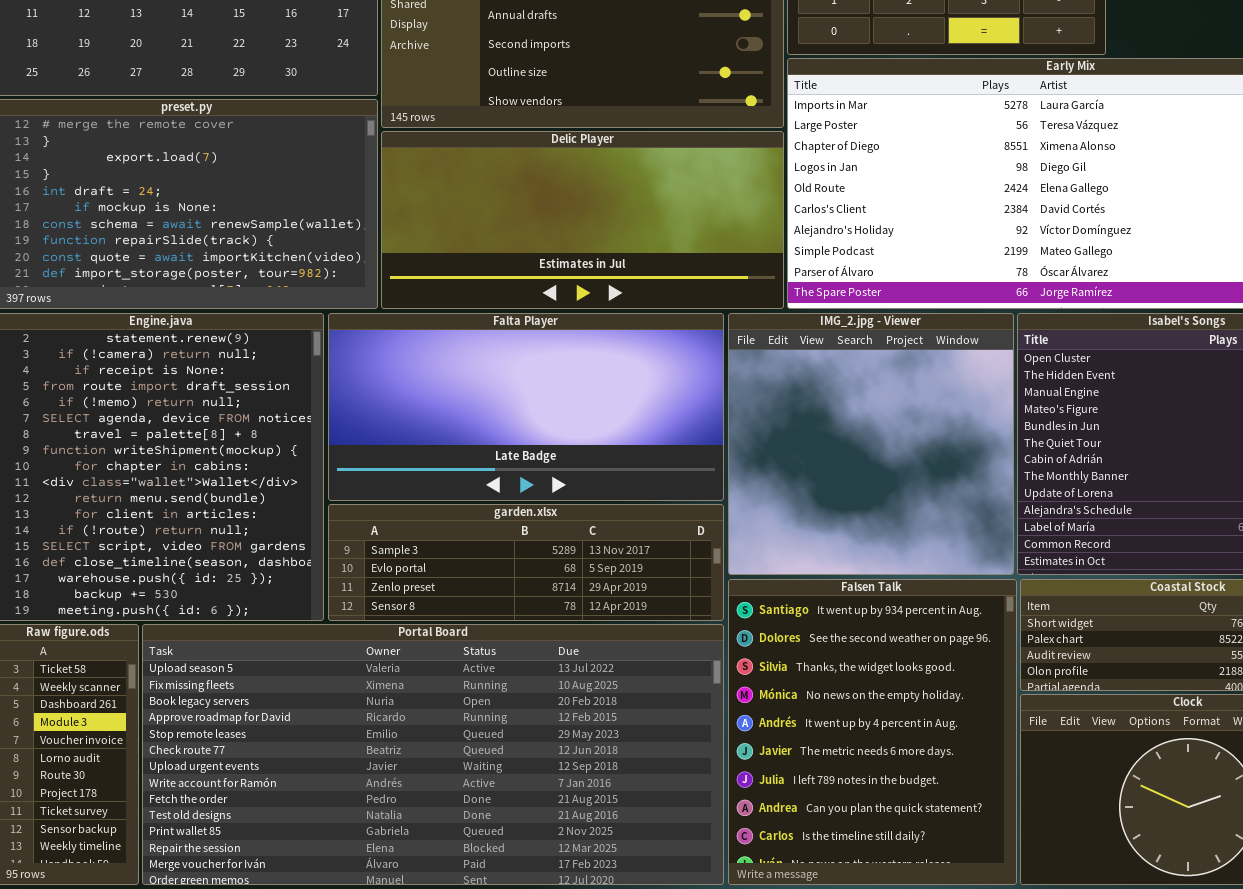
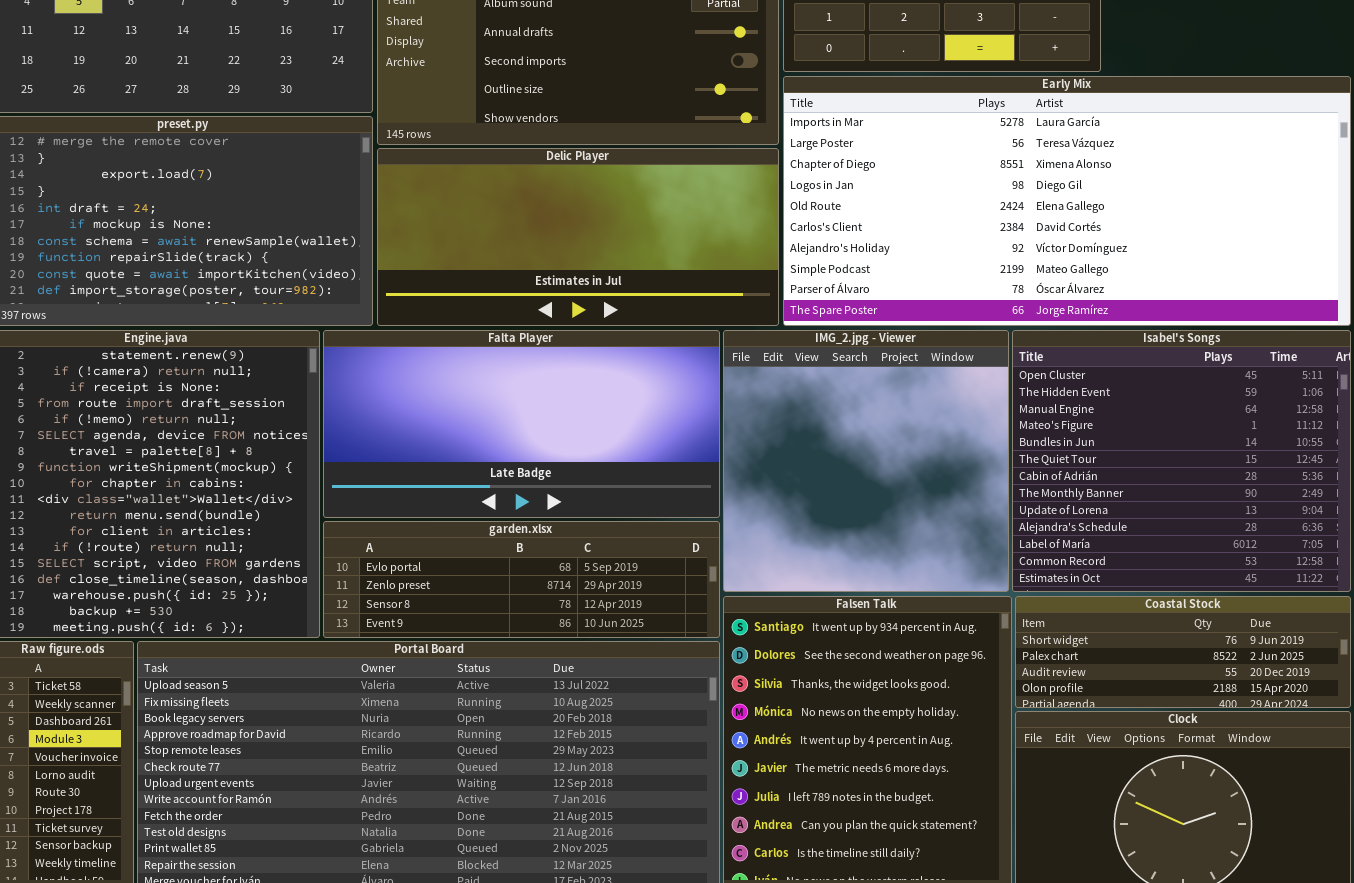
garden.xlsx: [328,504,724,621] -> [323,521,720,638], scrolled down 1 row

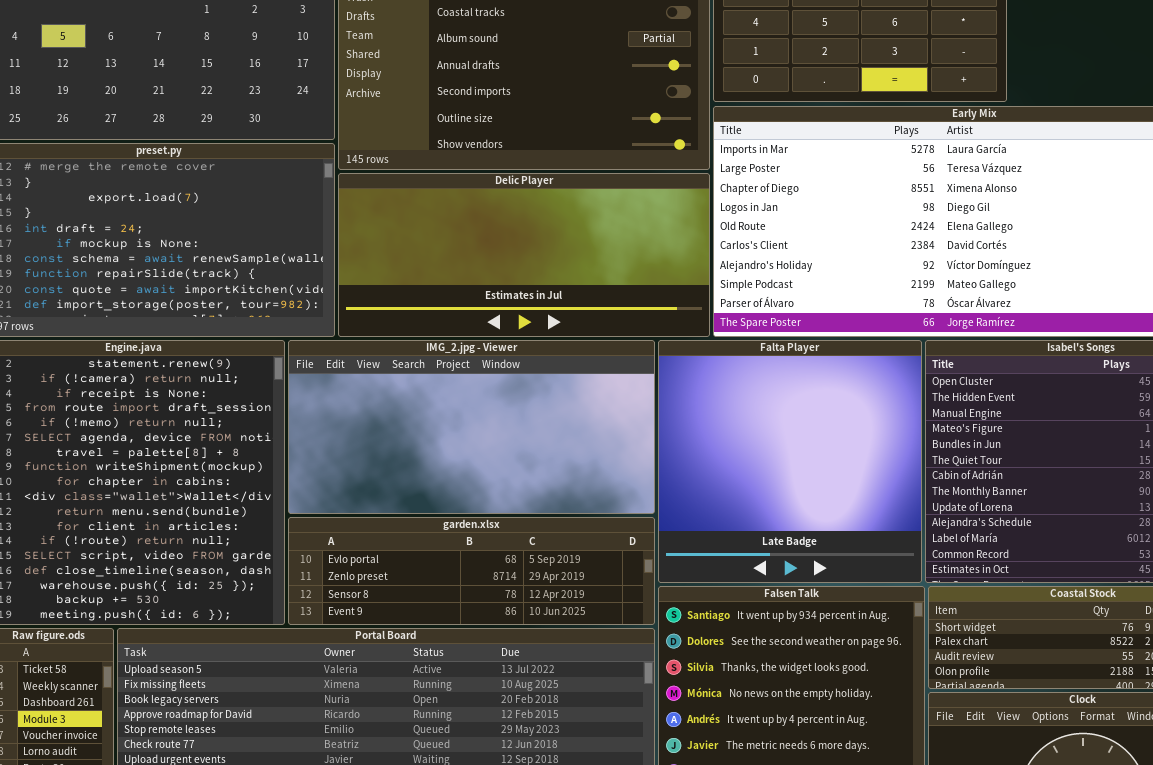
Falta Player: [323,330,720,518] -> [658,340,922,583], moved, resized
IMG_2.jpg - Viewer: [723,330,1009,592] -> [288,340,655,514], moved, resized

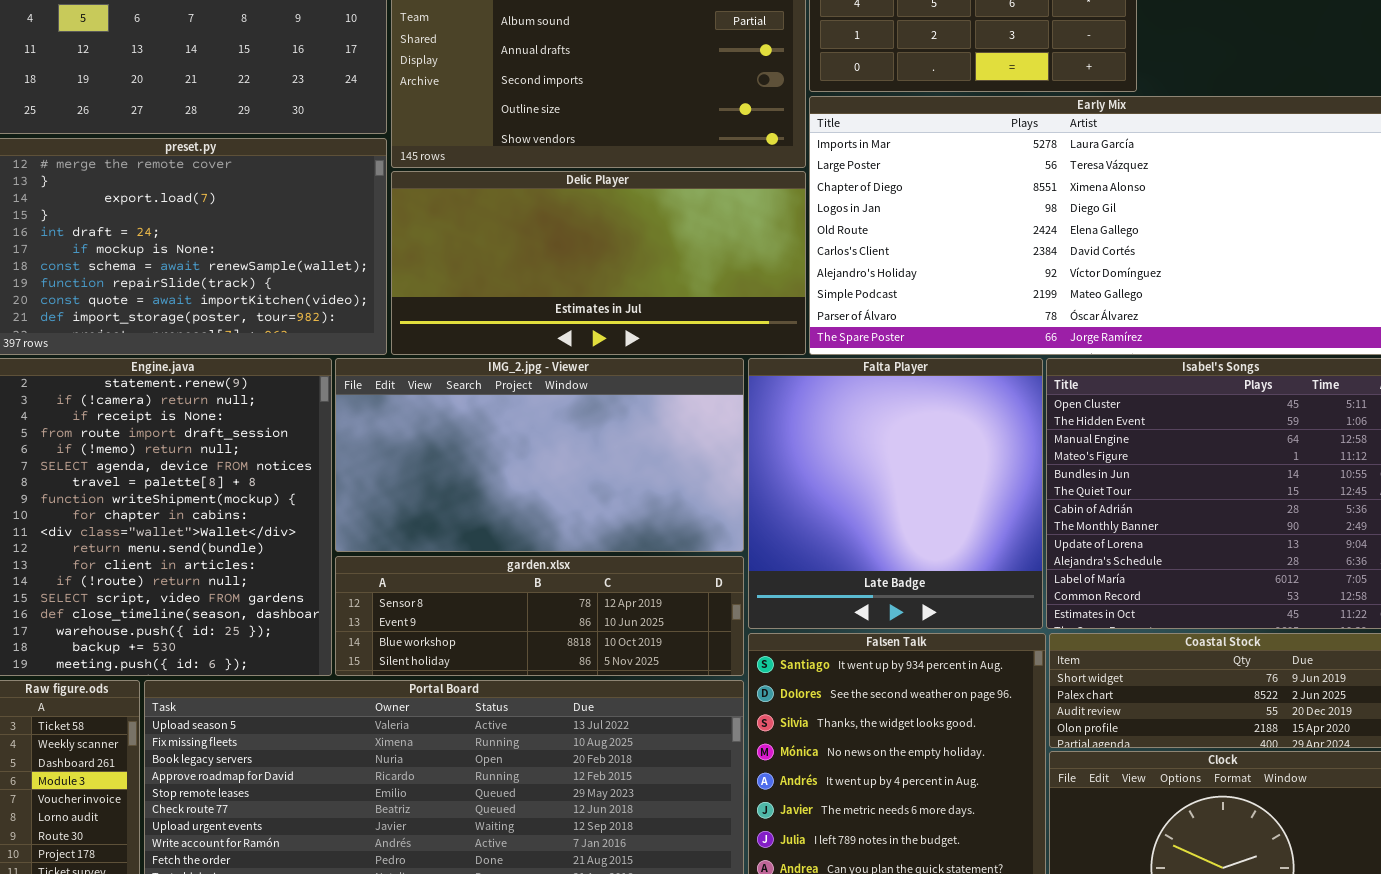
garden.xlsx: [288,517,655,625] -> [335,556,744,676], scrolled down 2 rows

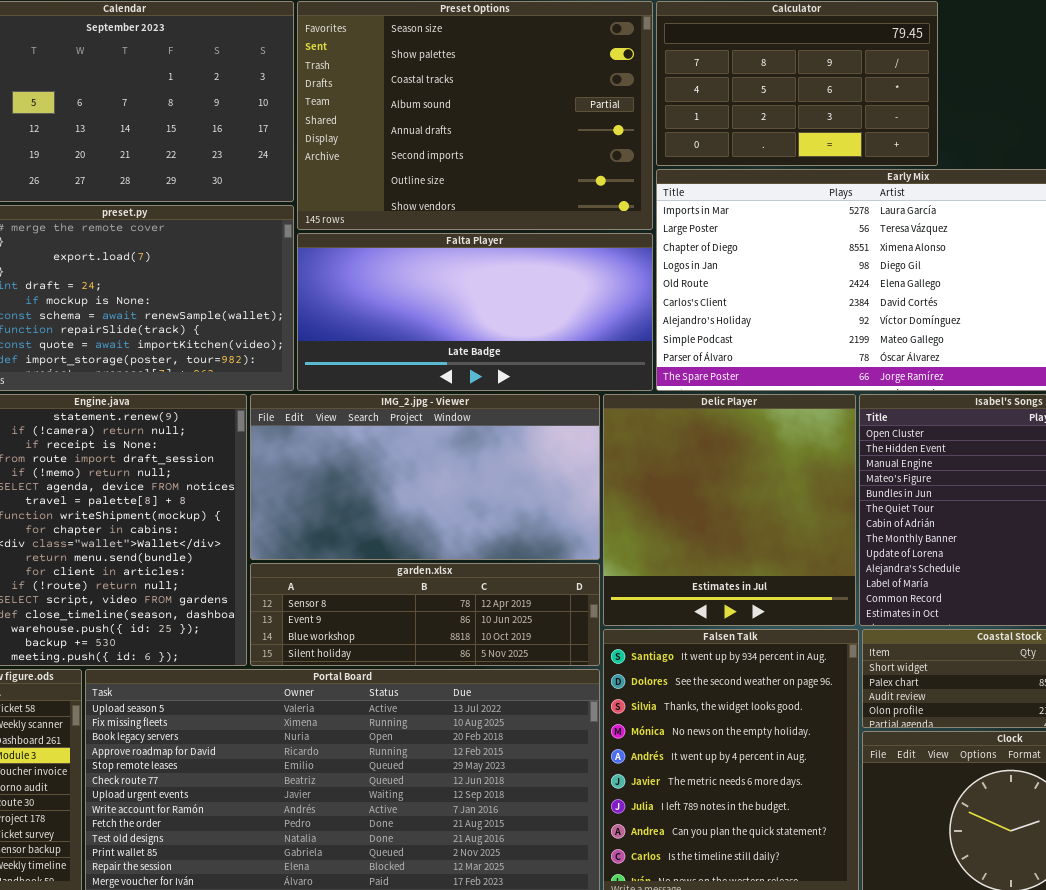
Delic Player: [391,171,806,355] -> [603,394,856,626], moved, resized
Falta Player: [748,358,1043,629] -> [297,233,653,391], moved, resized

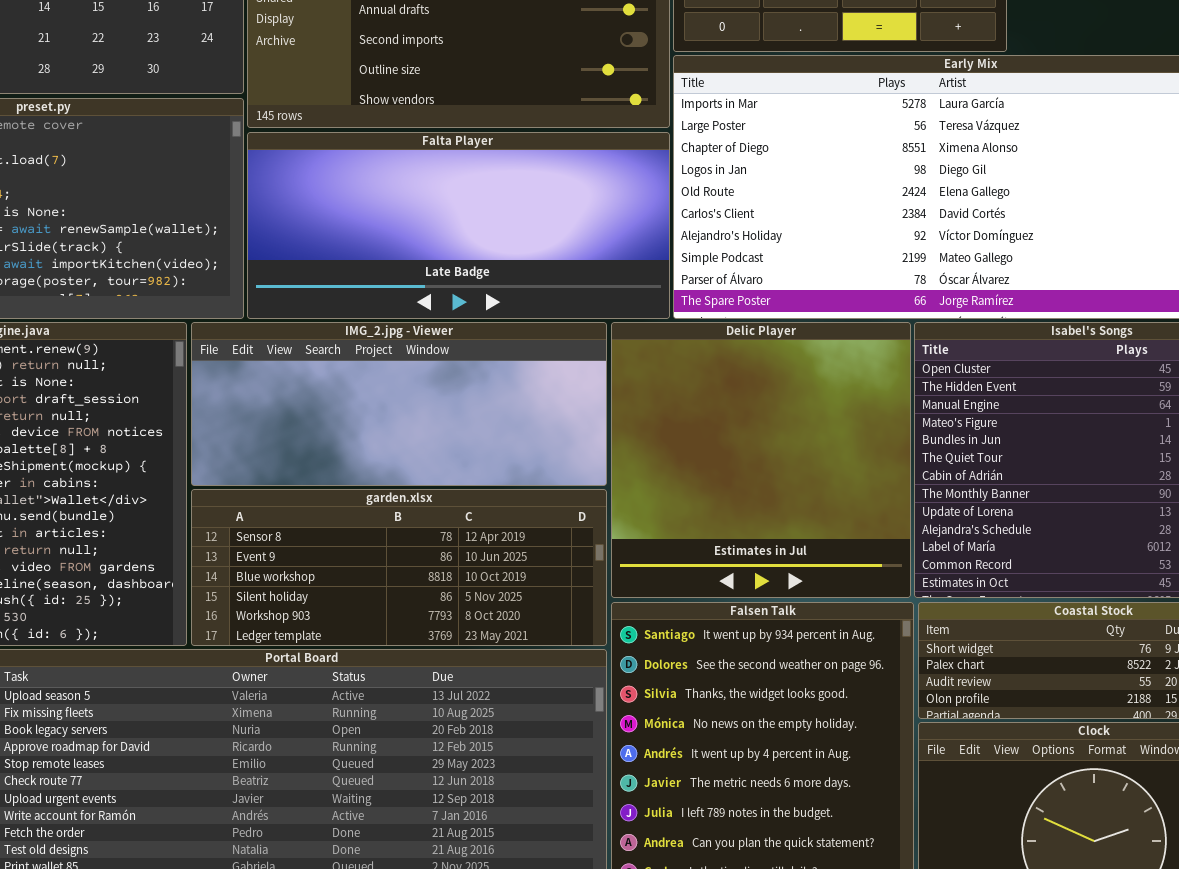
IMG_2.jpg - Viewer: [250,394,600,560] -> [191,322,607,486], resized
garden.xlsx: [250,563,600,666] -> [191,489,607,646], resized

